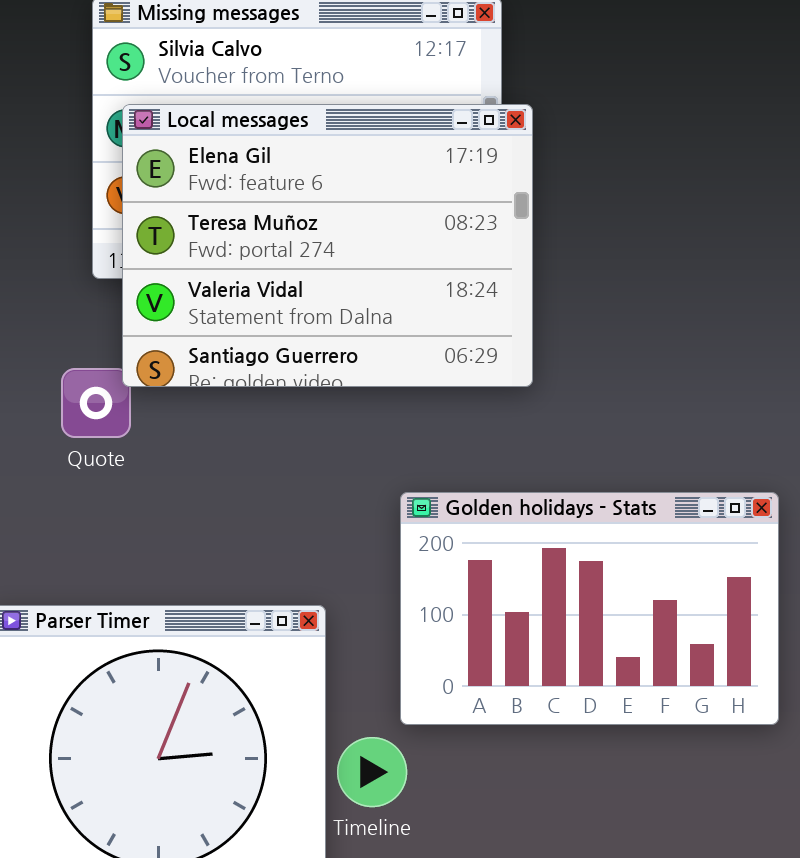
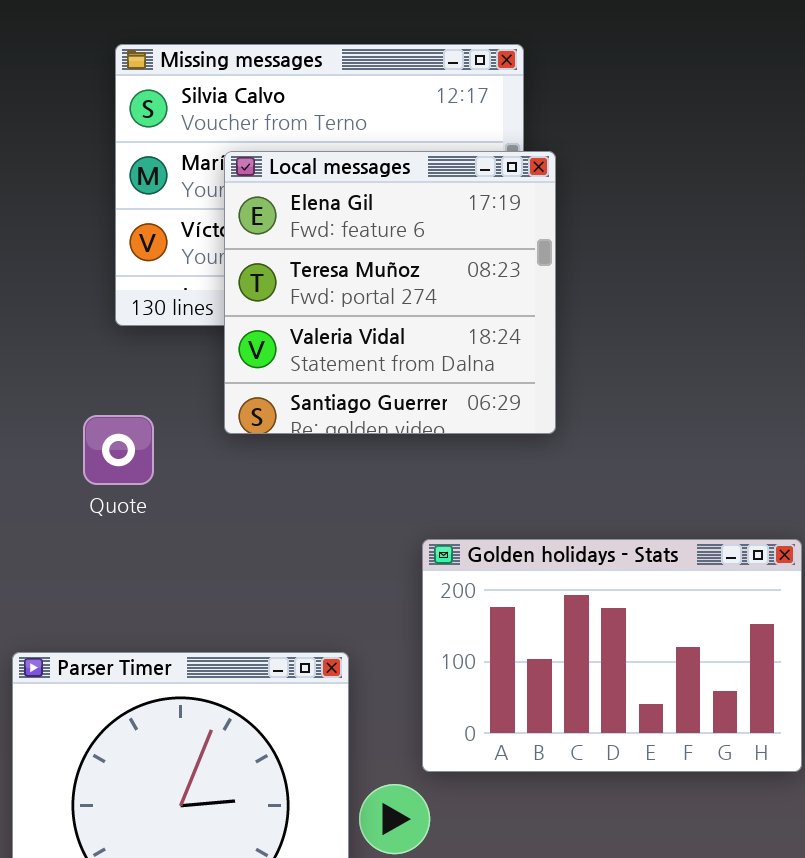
Local messages: [122,104,533,387] -> [224,151,556,434], resized

